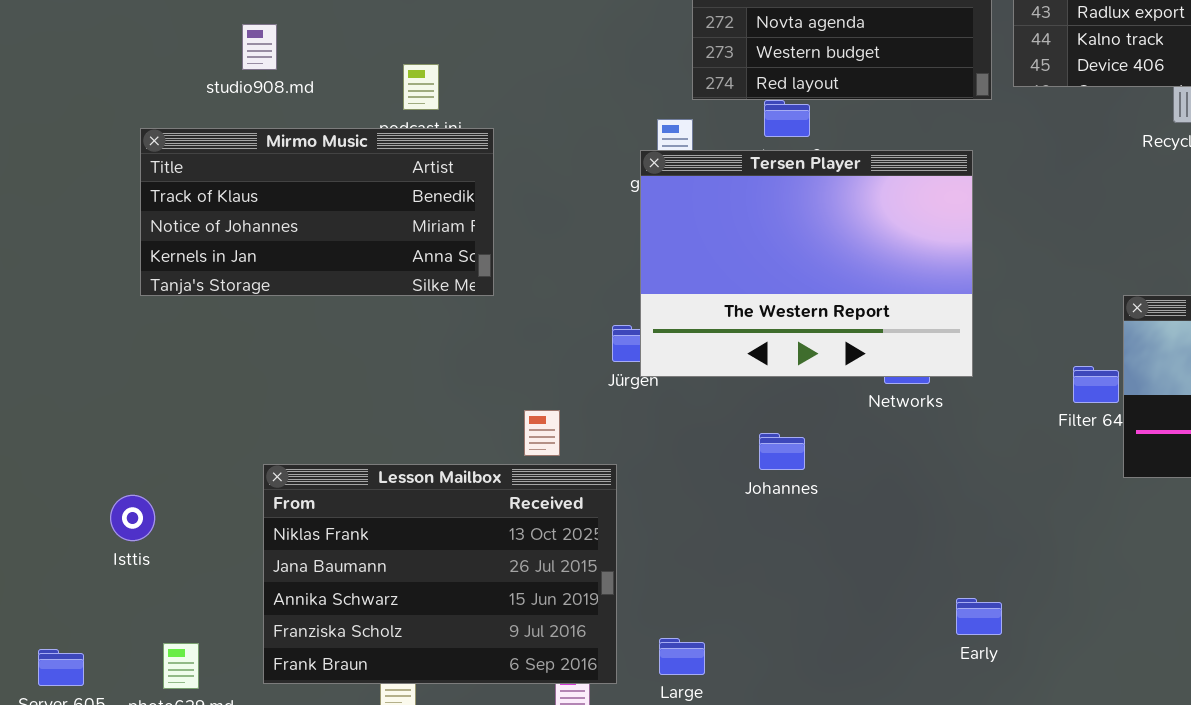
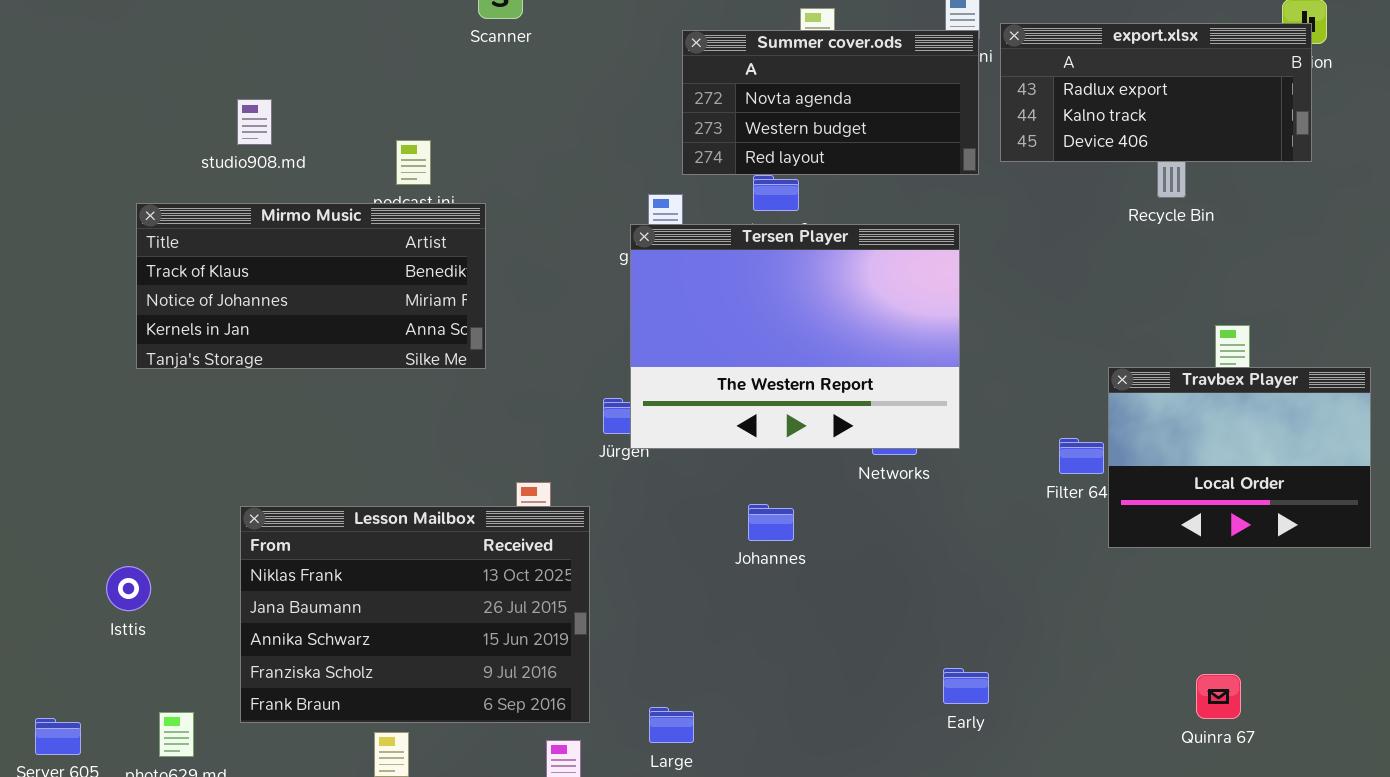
Lesson Mailbox: [263,464,617,684] -> [240,506,590,723], moved

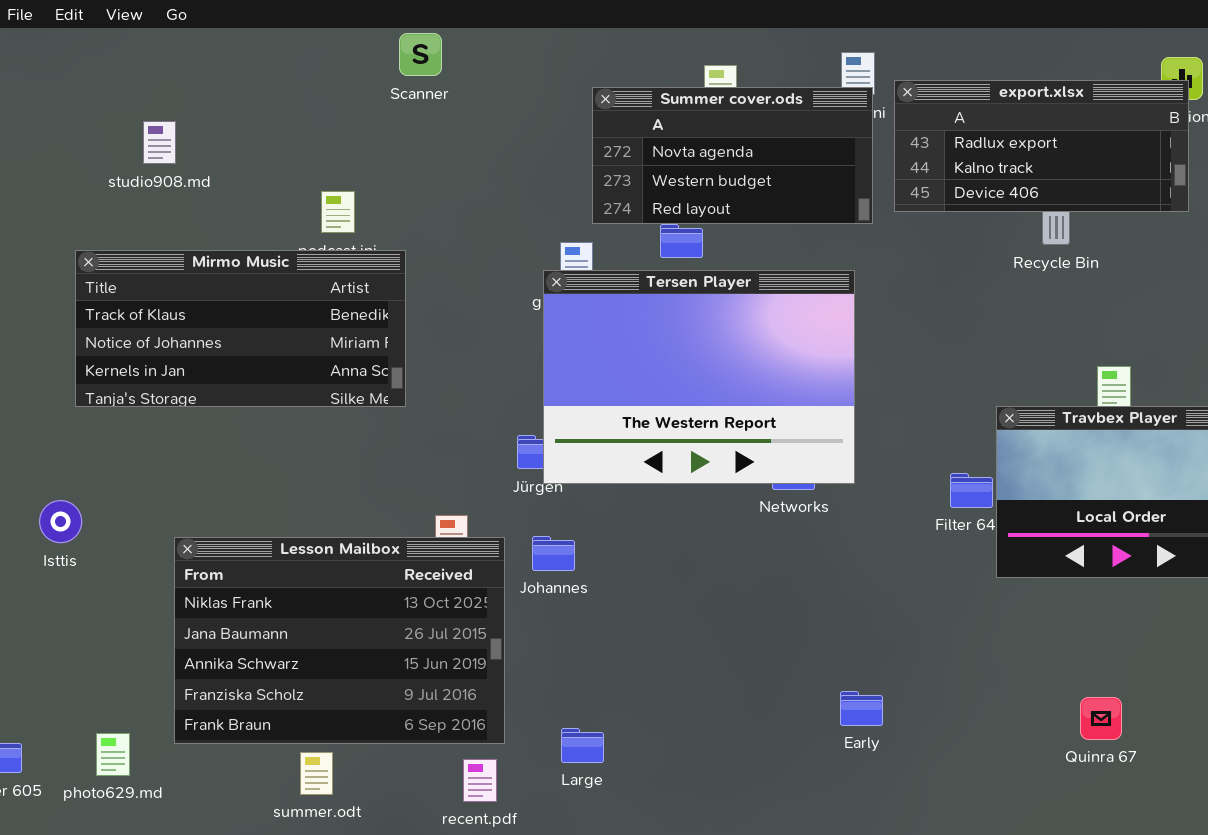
studio908.md: [237,99,272,145] -> [143,121,176,164], moved
Johannes: [748,504,794,541] -> [532,536,575,571], moved
Isttis: [106,566,151,611] -> [39,500,82,543], moved

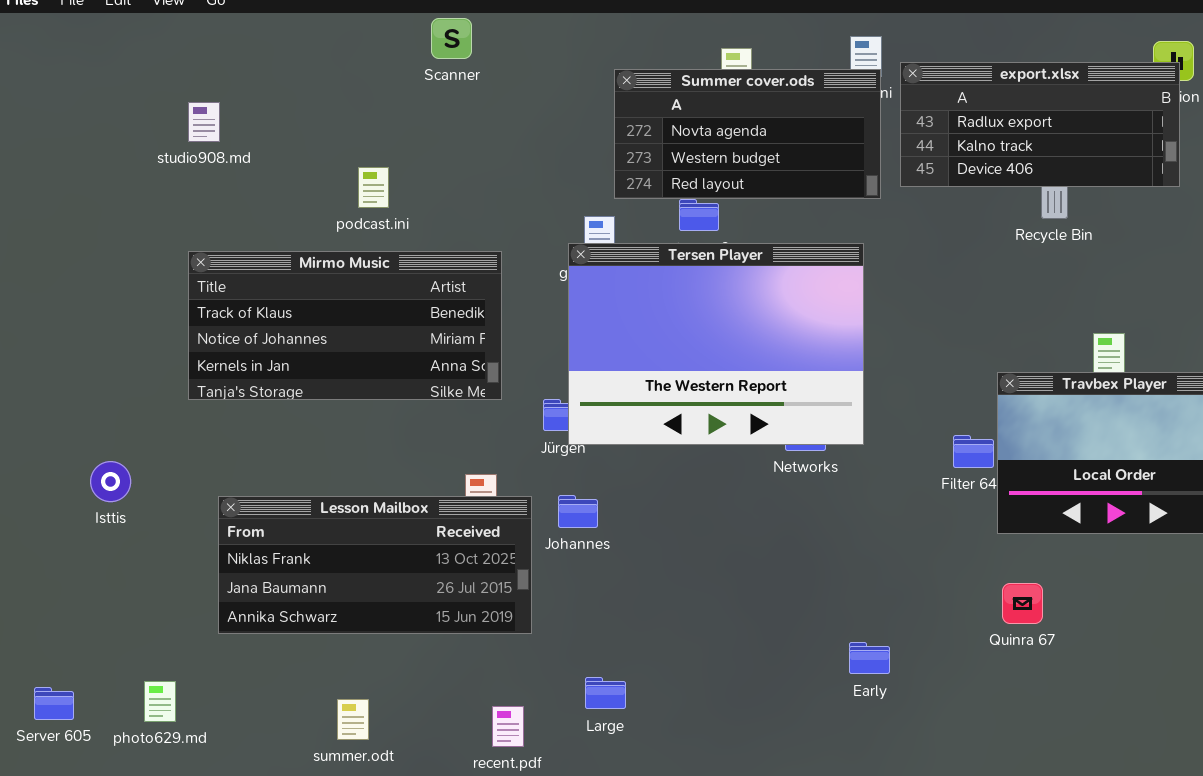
Mirmo Music: [75,250,406,407] -> [188,251,502,400], moved
Lesson Mailbox: [174,537,505,744] -> [218,496,532,634], resized
Quinra 67: [1080,697,1122,740] -> [1002,583,1043,624], moved

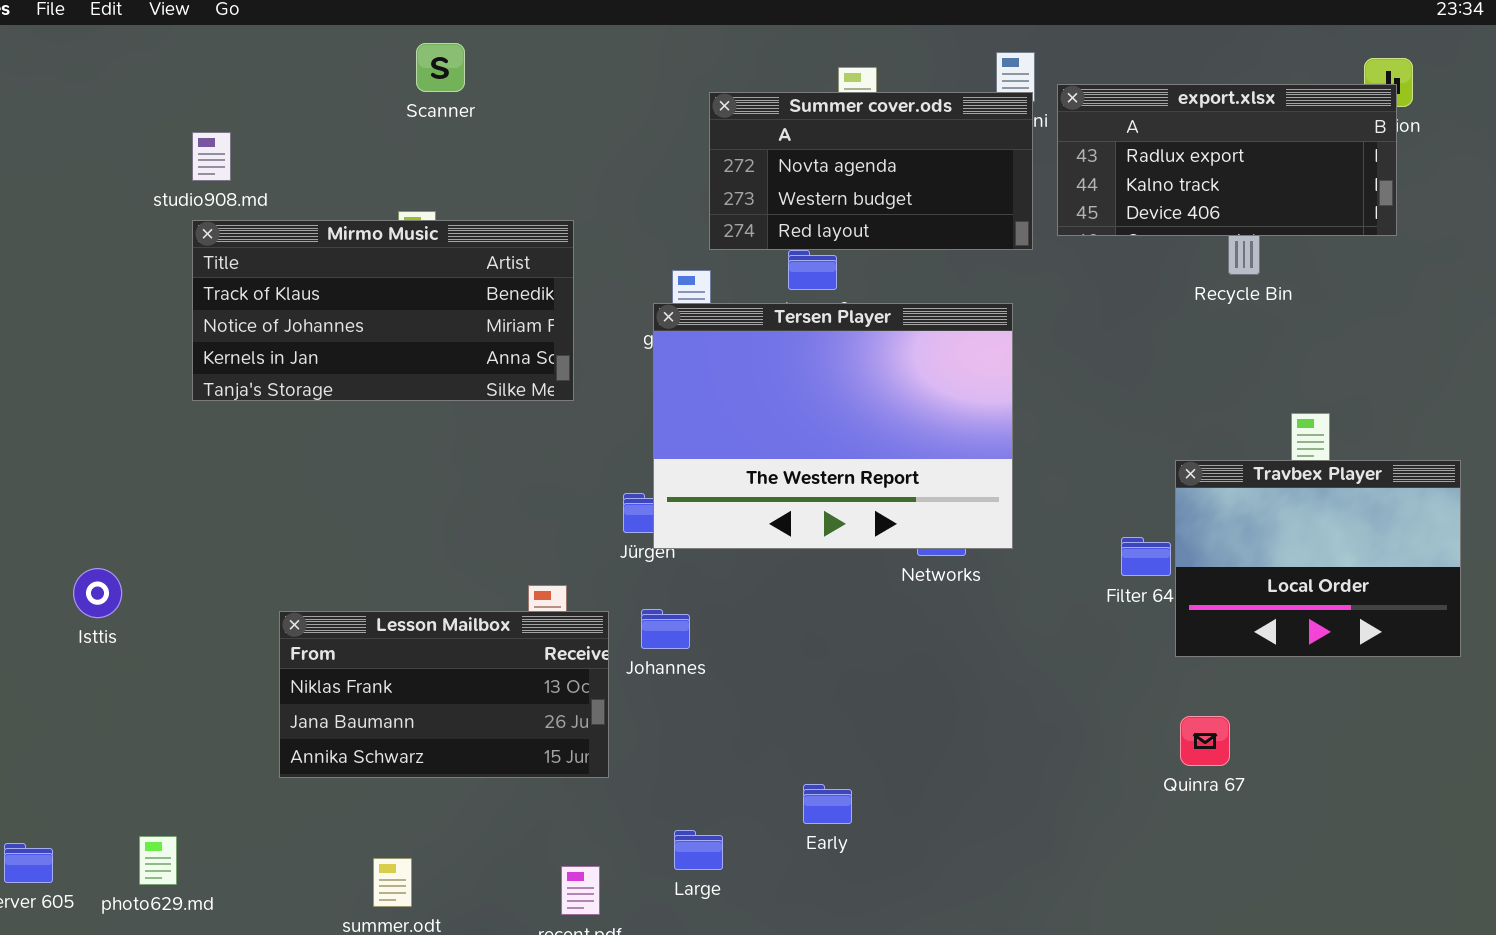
Scanner: [431,18,472,59] -> [416,43,465,92], moved
Mirmo Music: [188,251,502,400] -> [192,220,574,401], moved
Lesson Mailbox: [218,496,532,634] -> [279,611,609,778], resized
Early: [849,642,890,674] -> [803,784,852,824], moved

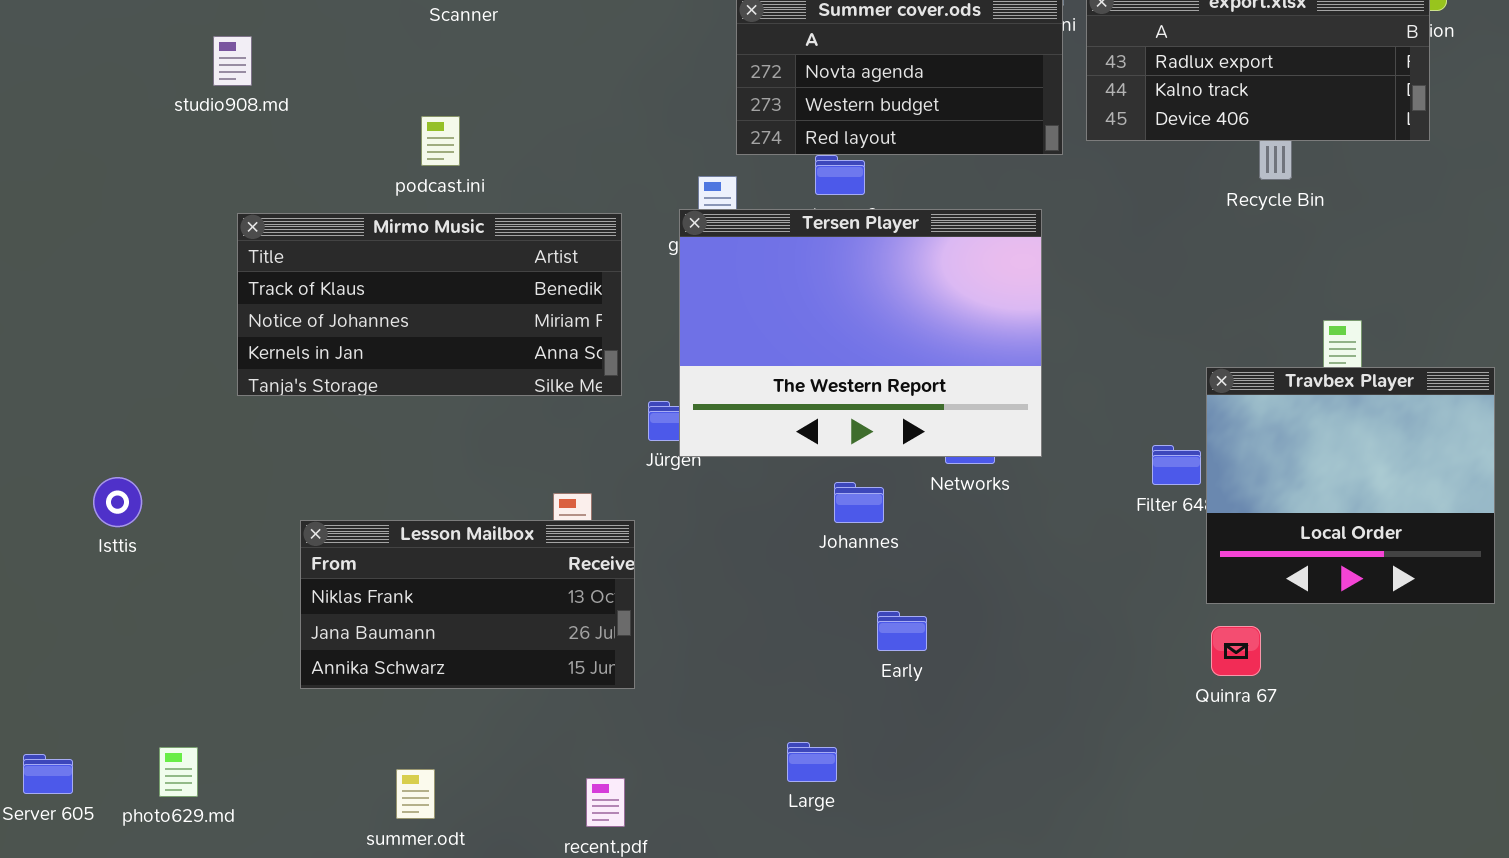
Mirmo Music: [192,220,574,401] -> [237,213,622,396], moved
Travbex Player: [1175,460,1461,657] -> [1206,367,1495,604], resized
Johannes: [641,609,690,649] -> [834,482,884,523], moved
Early: [803,784,852,824] -> [877,611,927,651], moved
Large: [674,830,723,870] -> [787,742,837,782], moved

